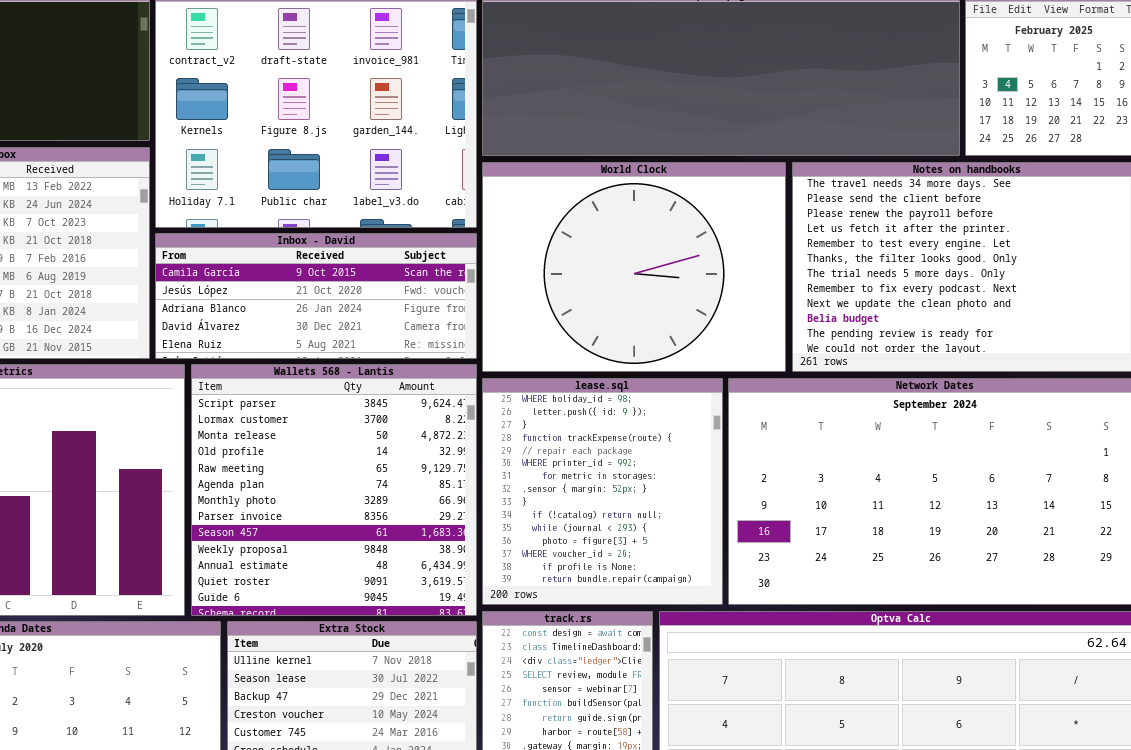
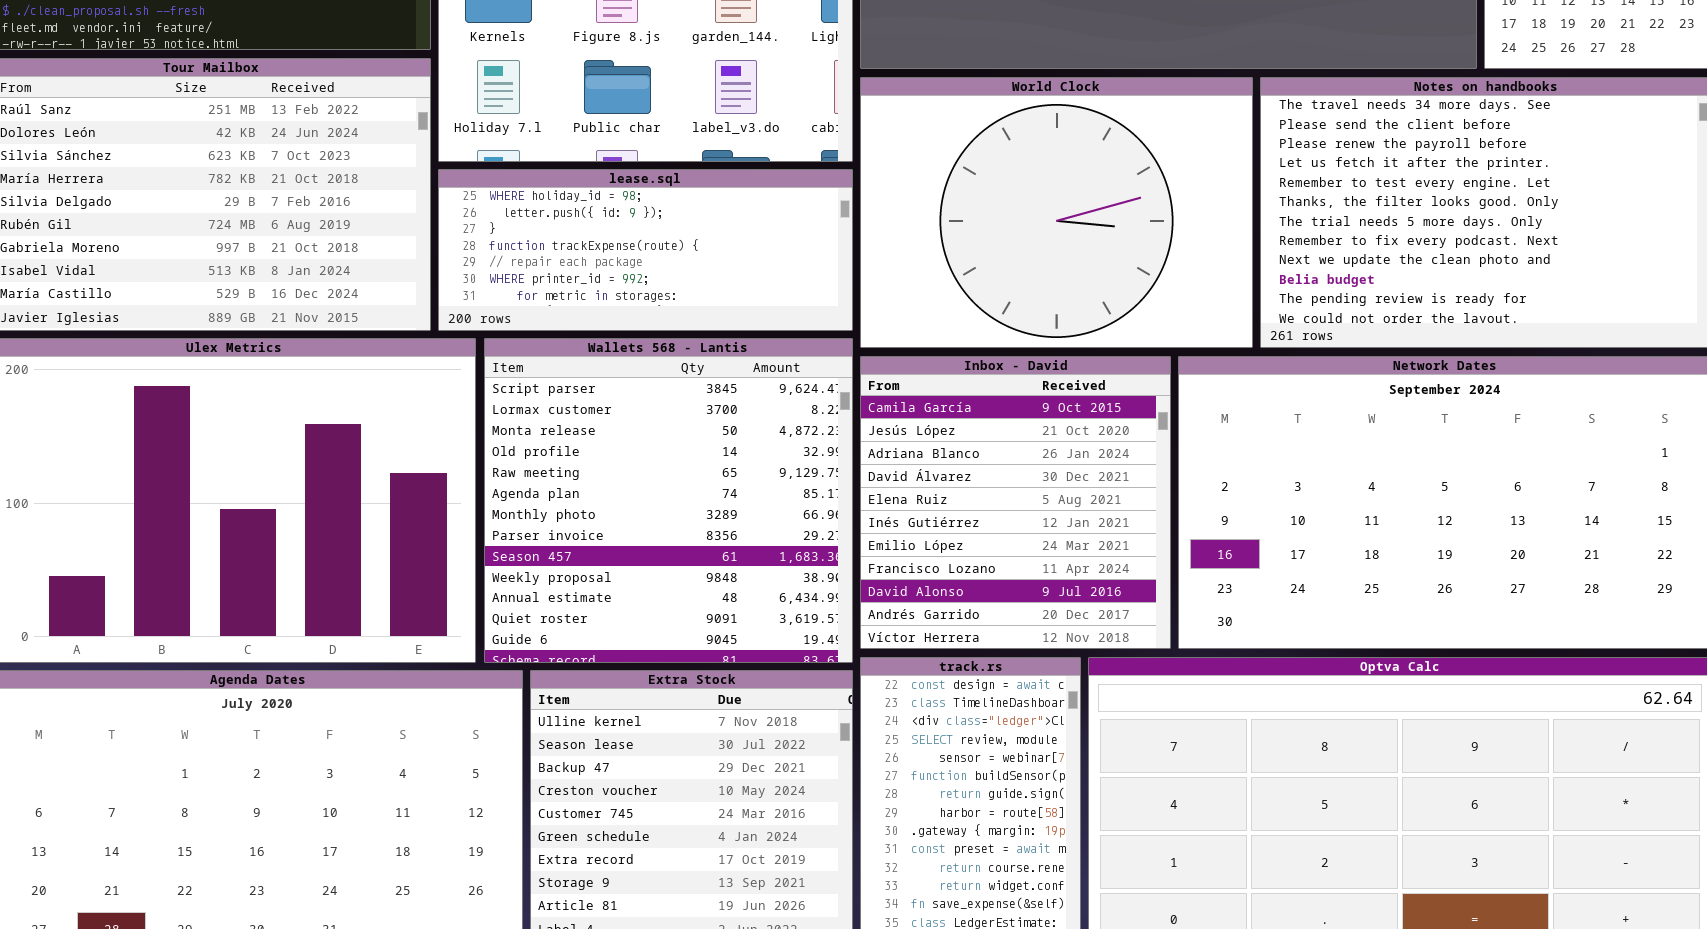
Inbox - David: [155,233,477,359] -> [860,356,1171,649], moved, resized
lease.sql: [482,378,723,605] -> [438,169,853,331], moved, resized

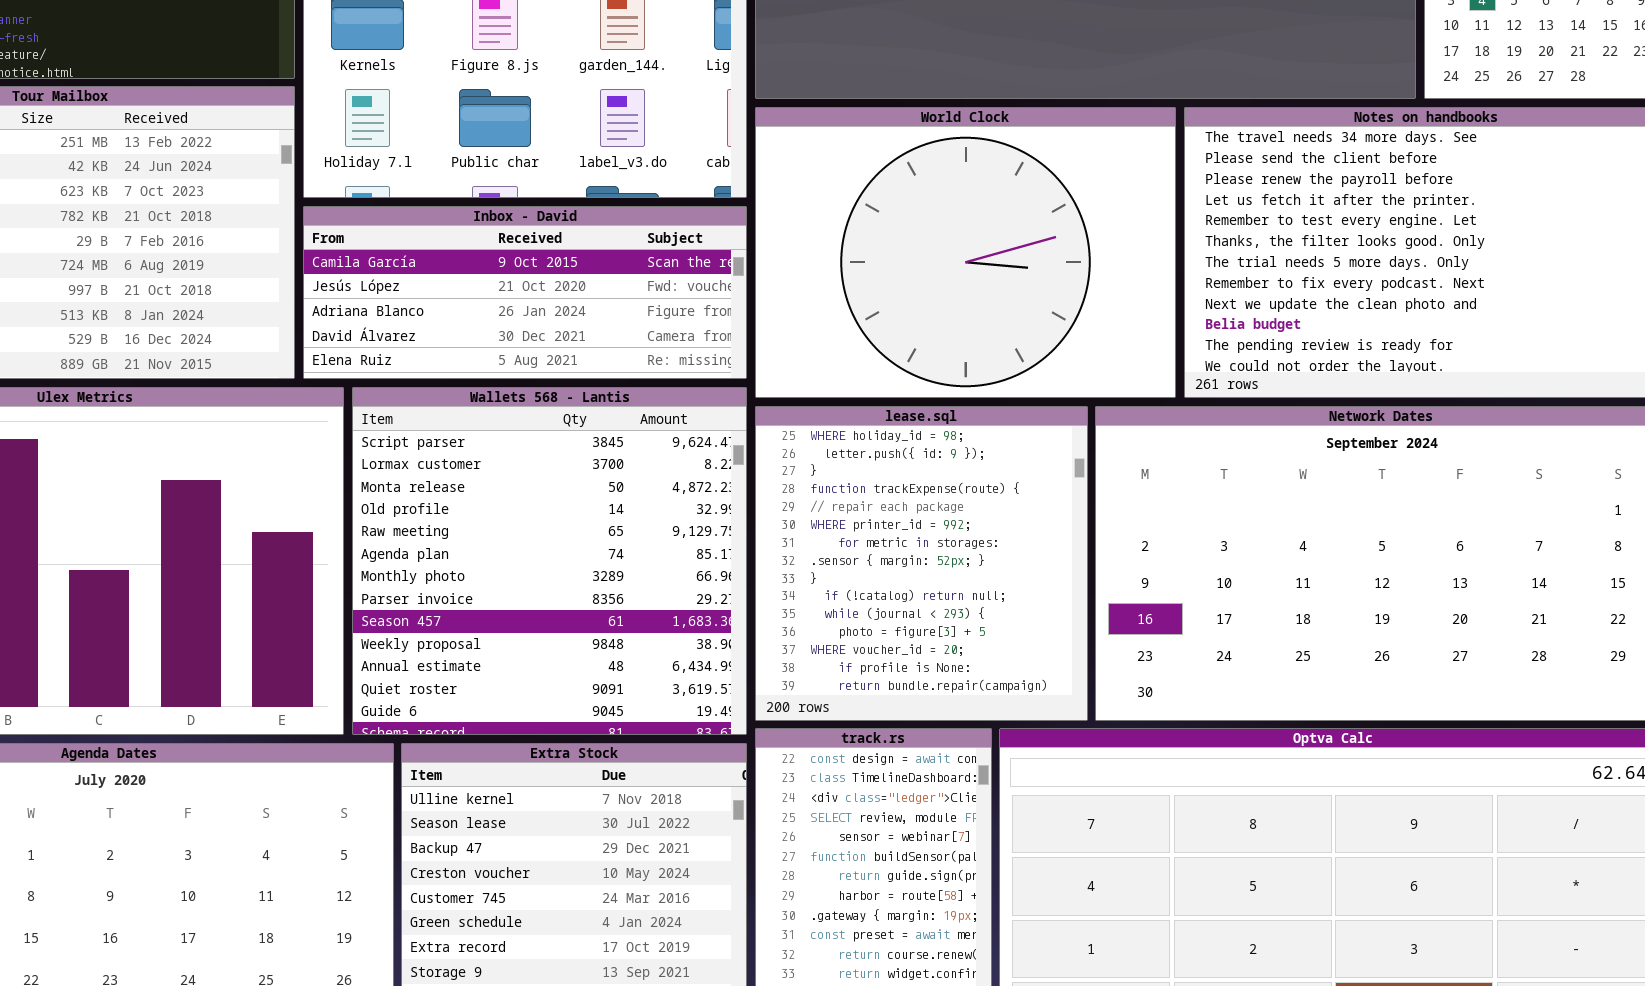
lease.sql: [438,169,853,331] -> [755,406,1088,721], moved, resized
Inbox - David: [860,356,1171,649] -> [303,206,747,379], moved, resized

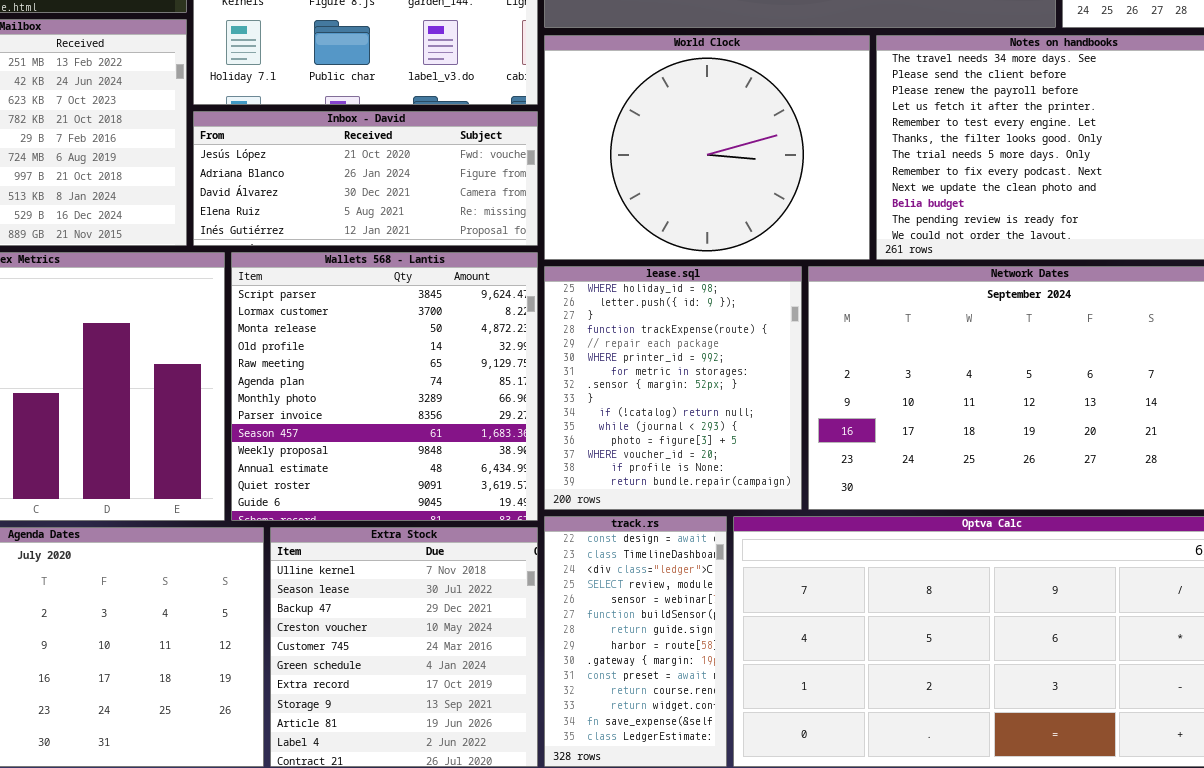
Inbox - David: [303,206,747,379] -> [193,111,538,246], scrolled down 1 row

